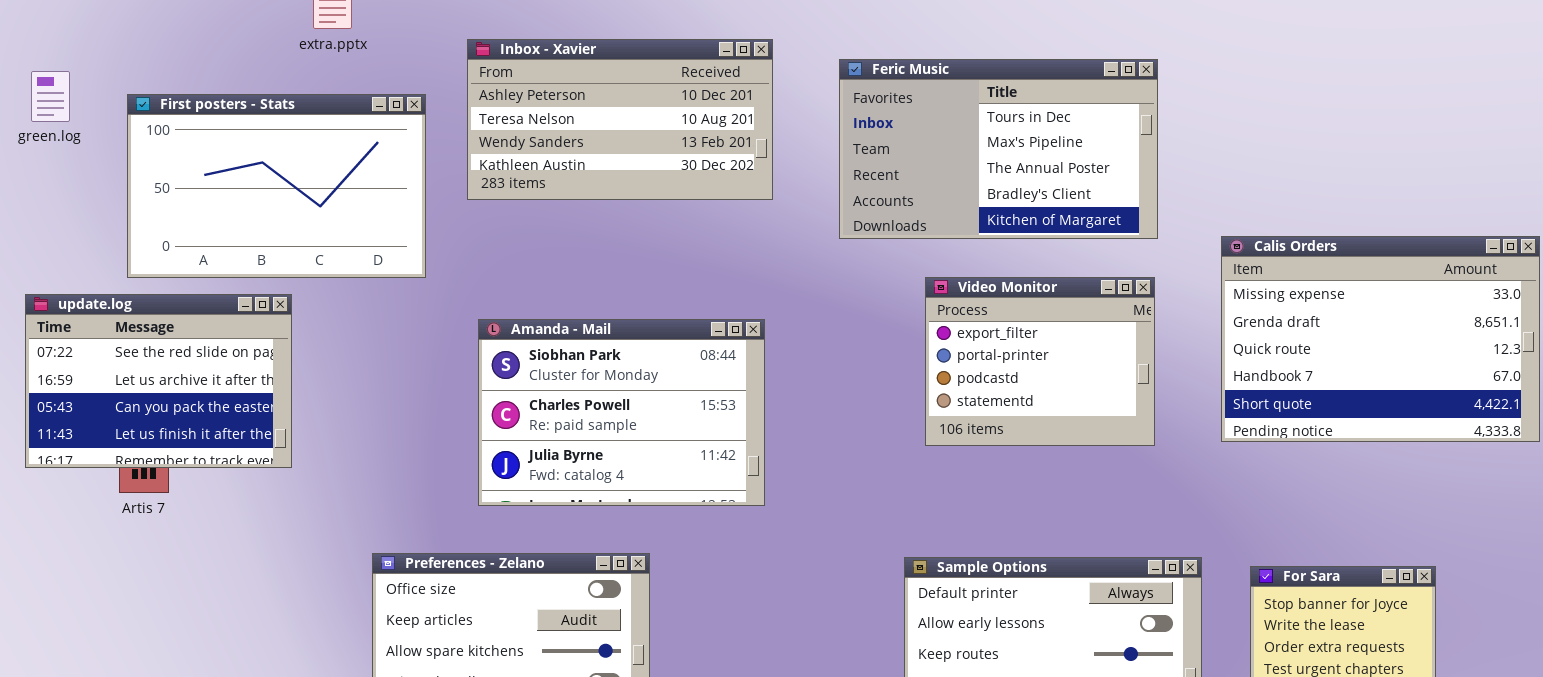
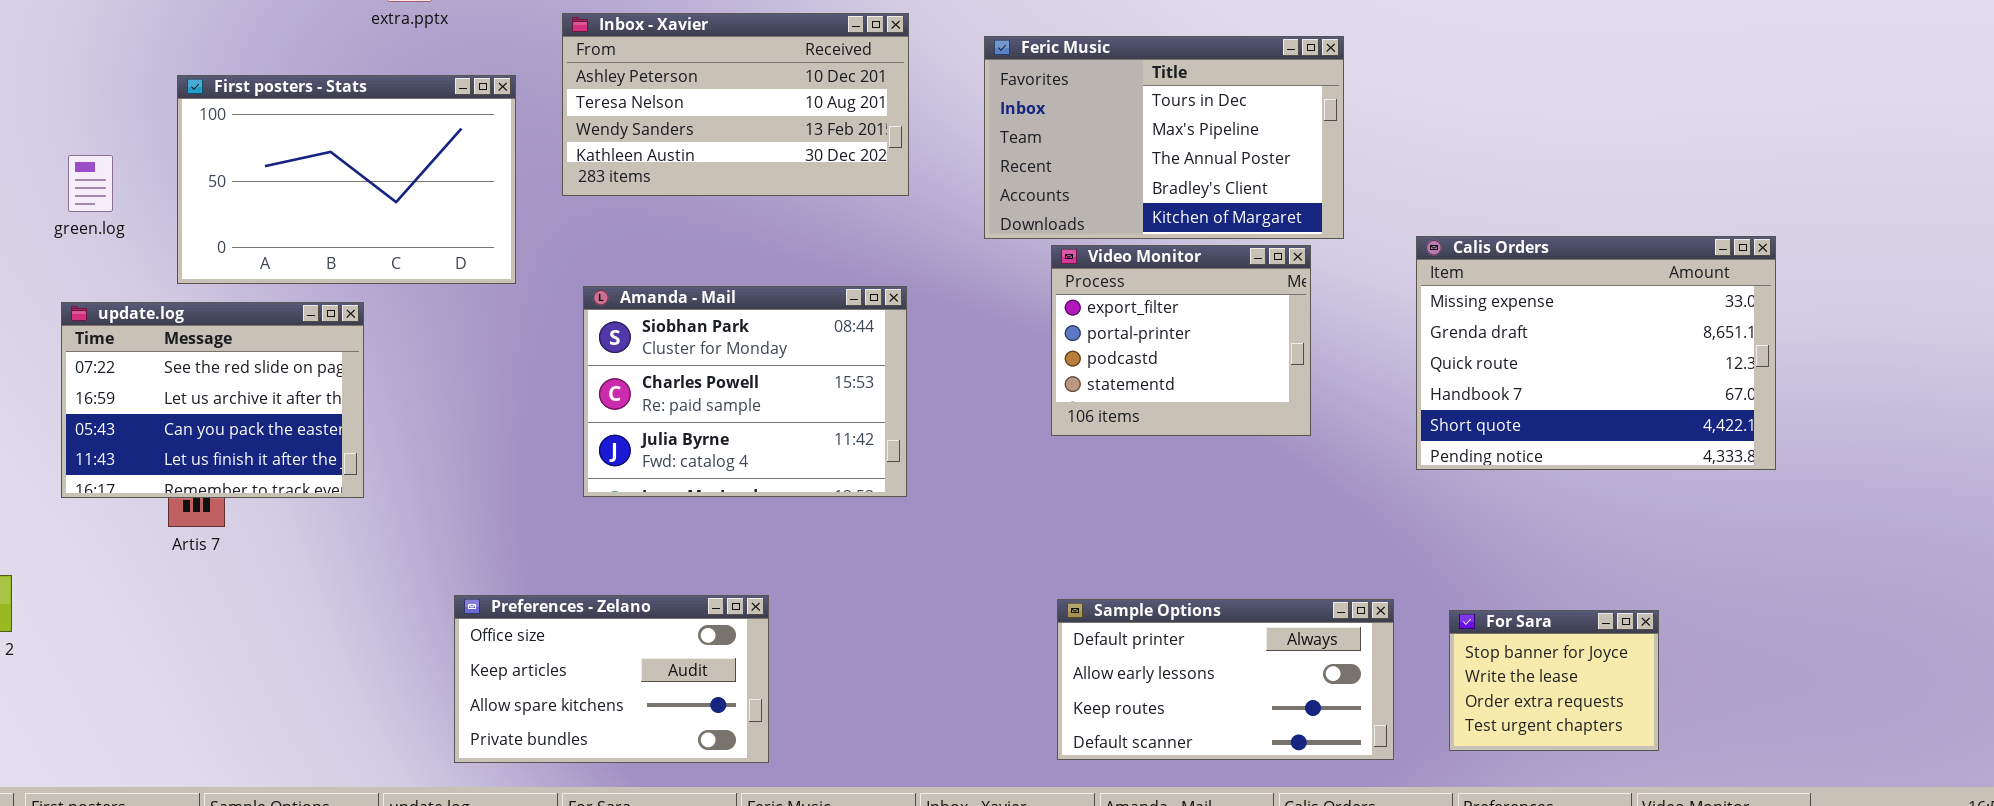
green.log: [31,71,70,122] -> [68,155,113,212], moved
Video Monitor: [925,277,1155,446] -> [1051,245,1311,436], moved
Amanda - Mail: [478,319,765,506] -> [583,286,907,497], moved

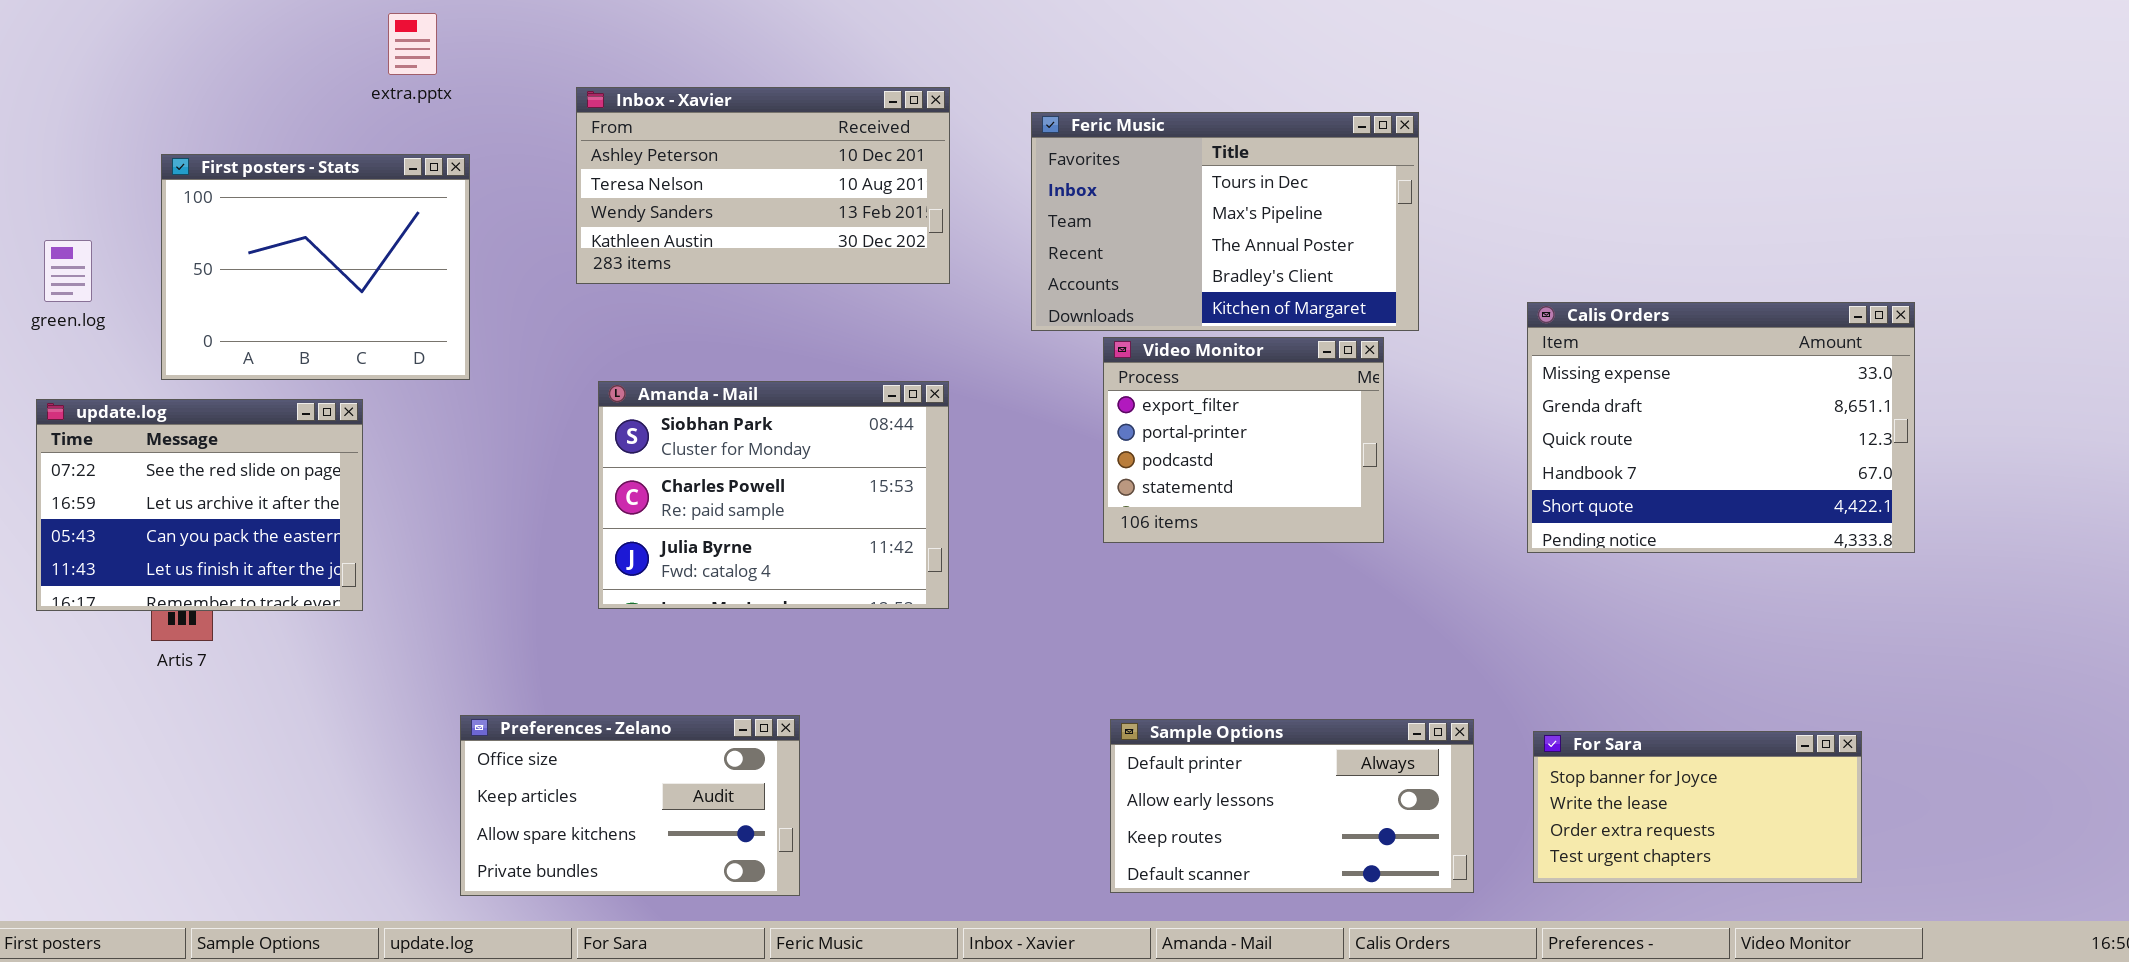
First posters - Stats: [177,75,516,284] -> [161,154,470,380], resized
Calis Orders: [1416,236,1776,470] -> [1527,302,1915,553], moved
For Sara: [1449,610,1659,751] -> [1533,731,1862,883], resized

